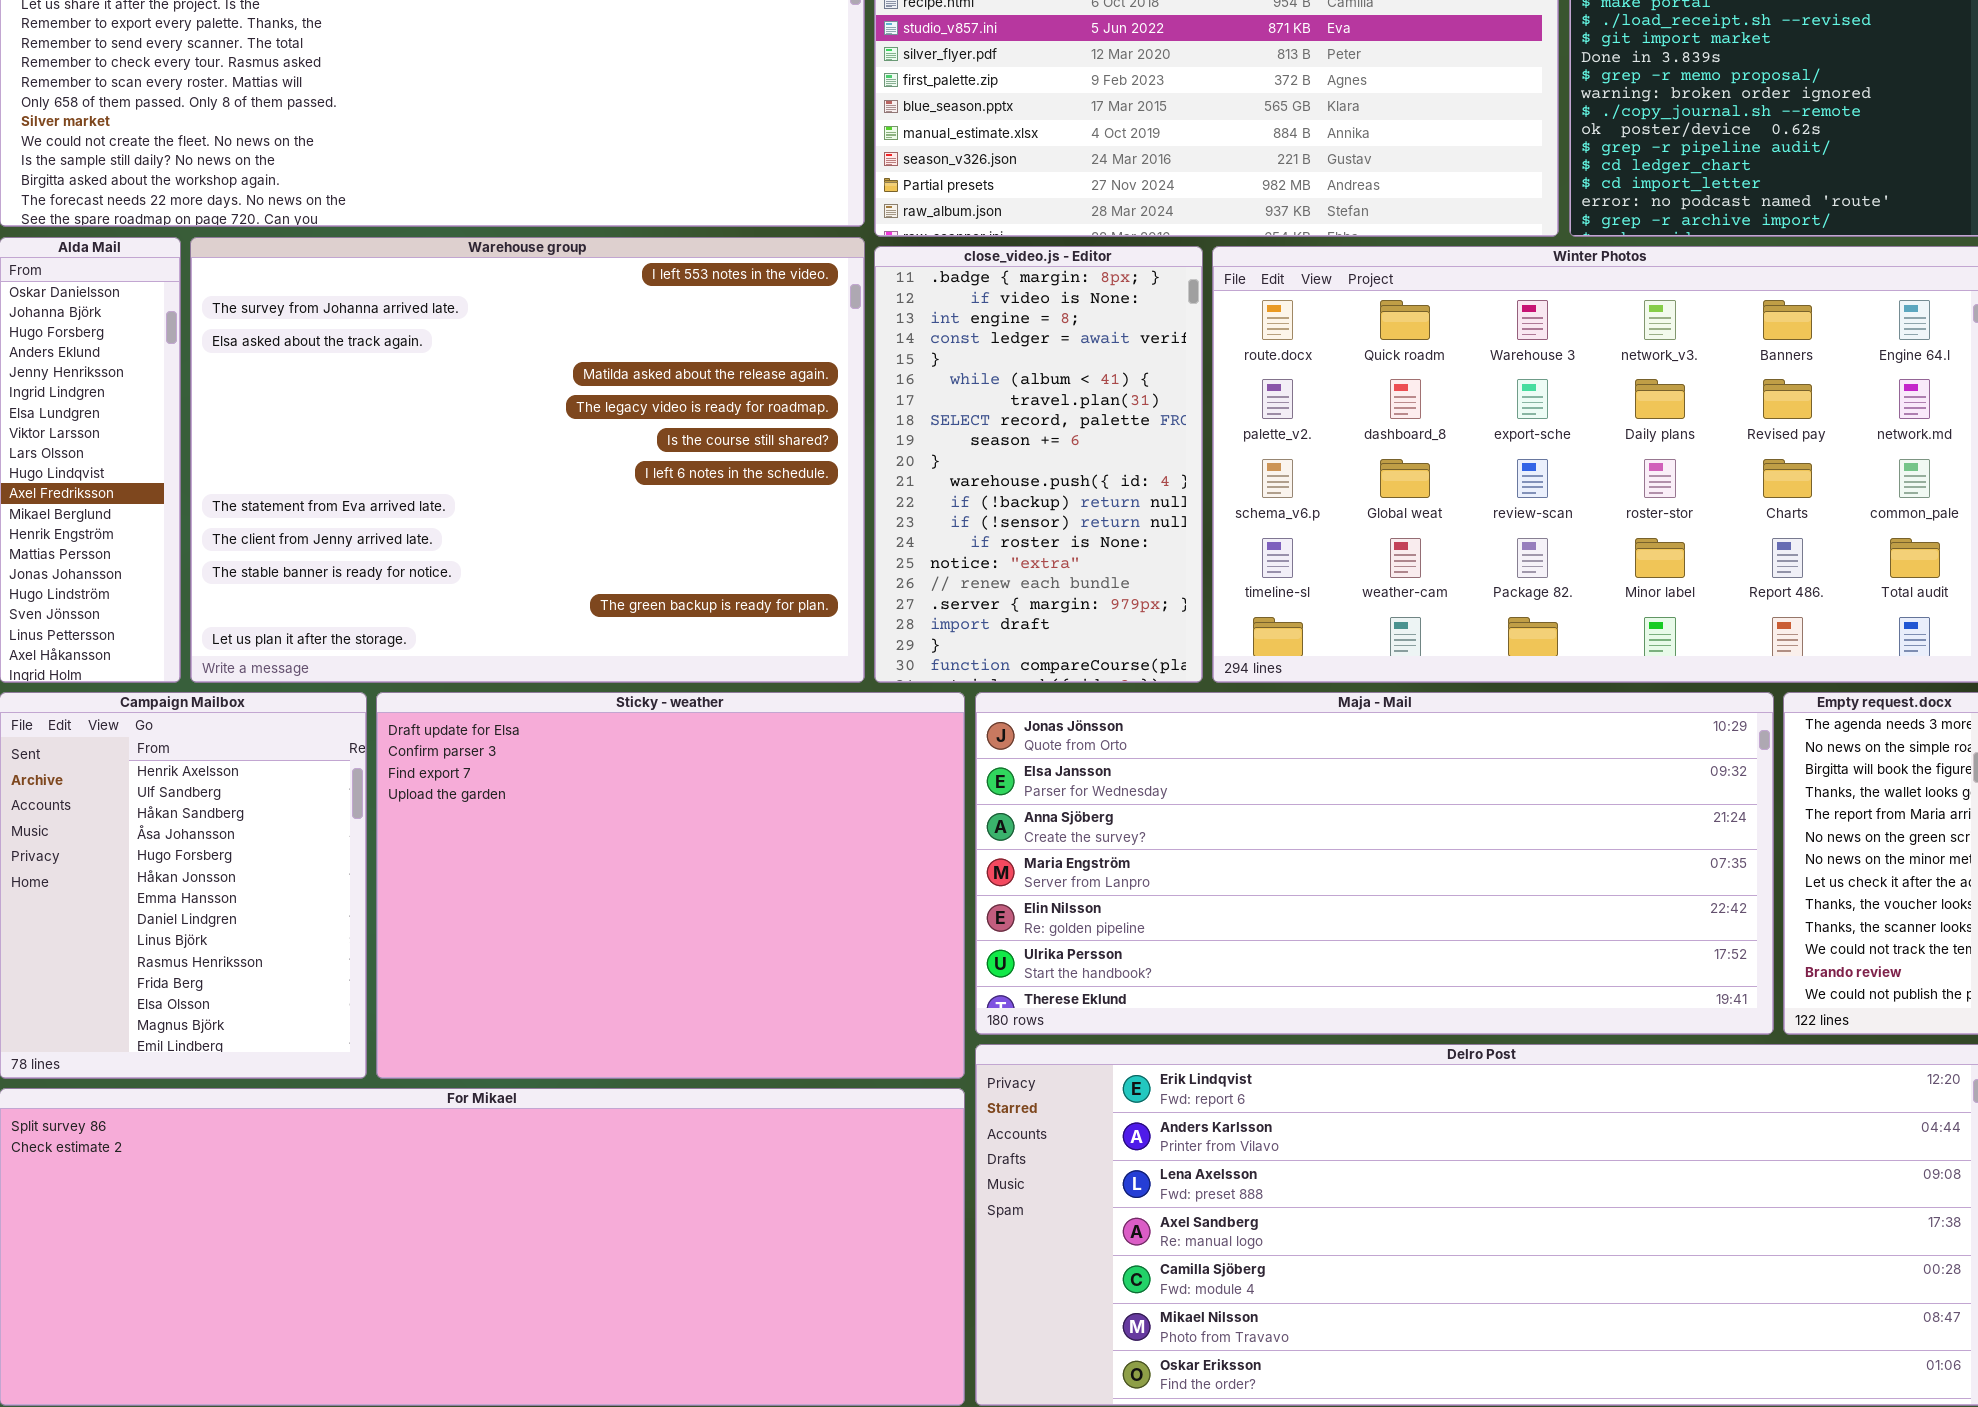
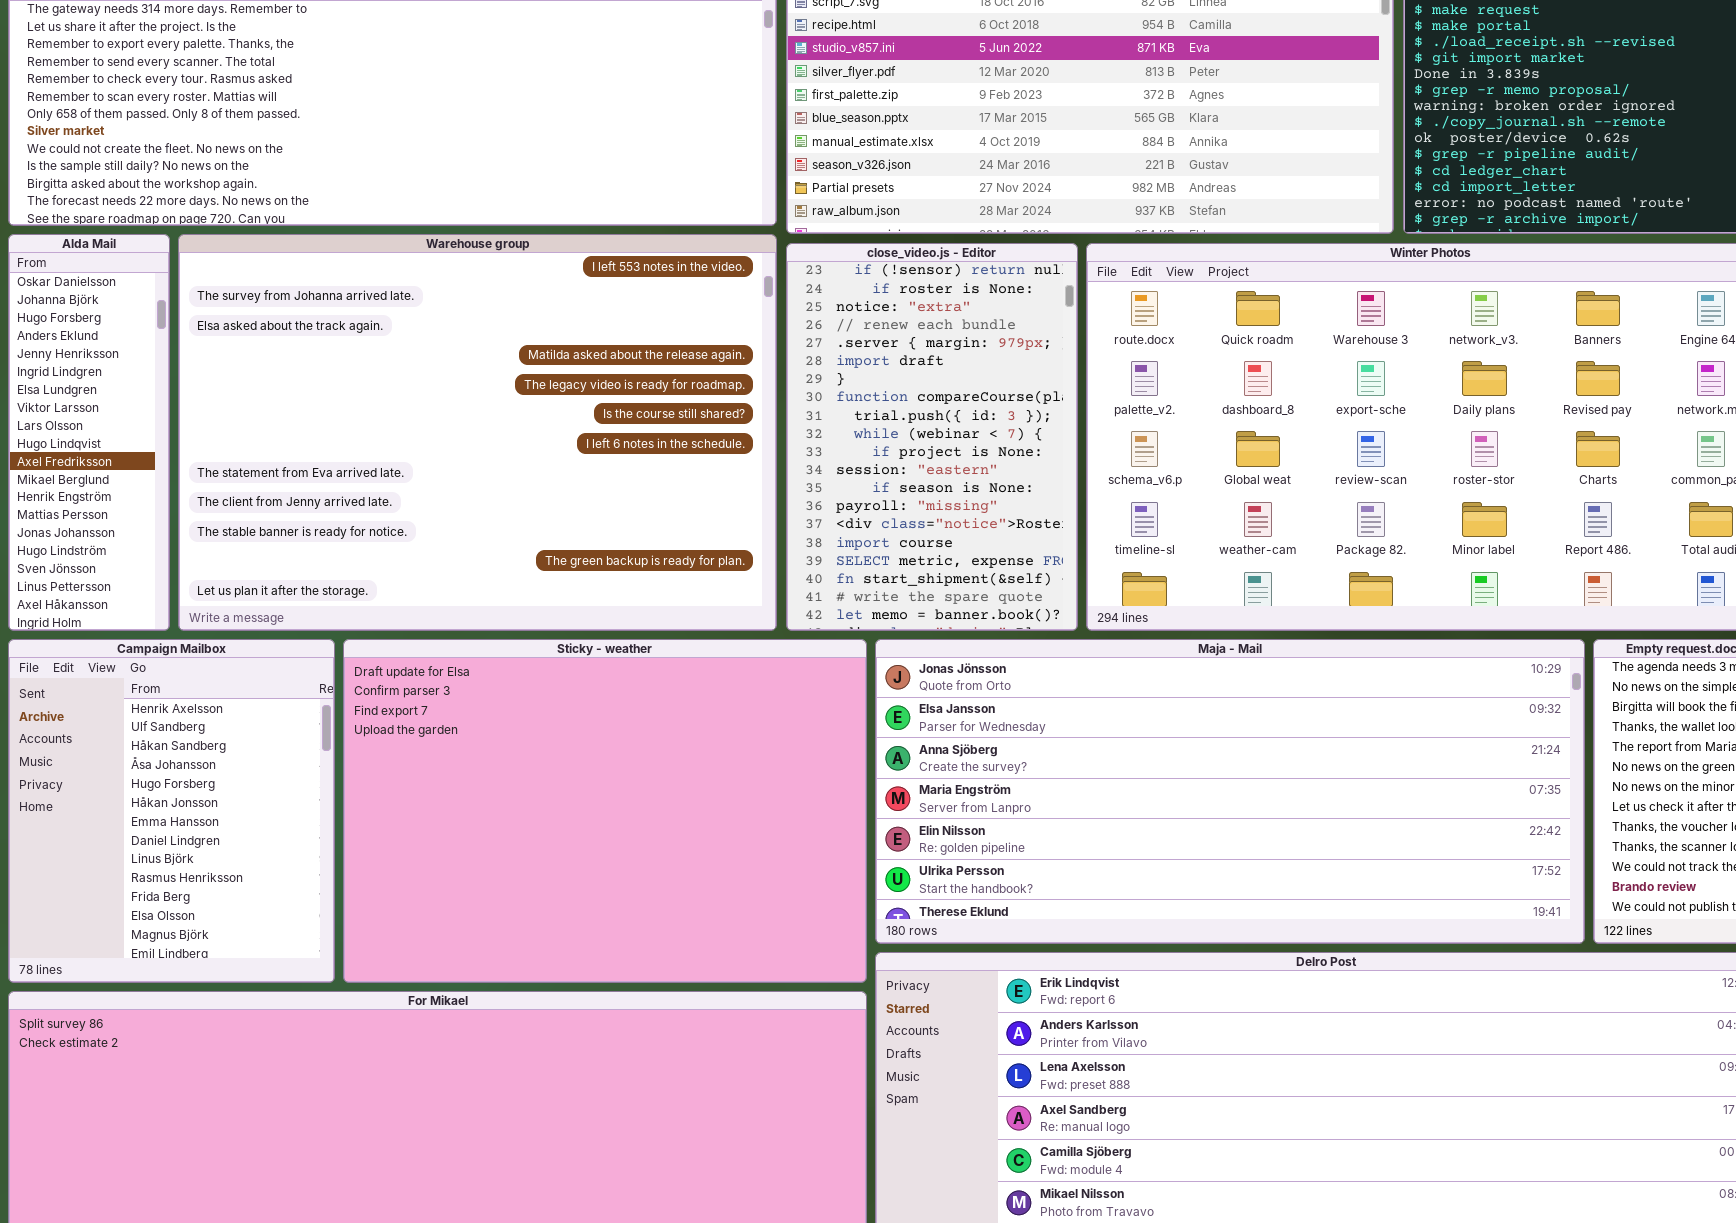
close_video.js - Editor: [874,246,1203,683] -> [786,243,1078,631], scrolled down 12 rows

